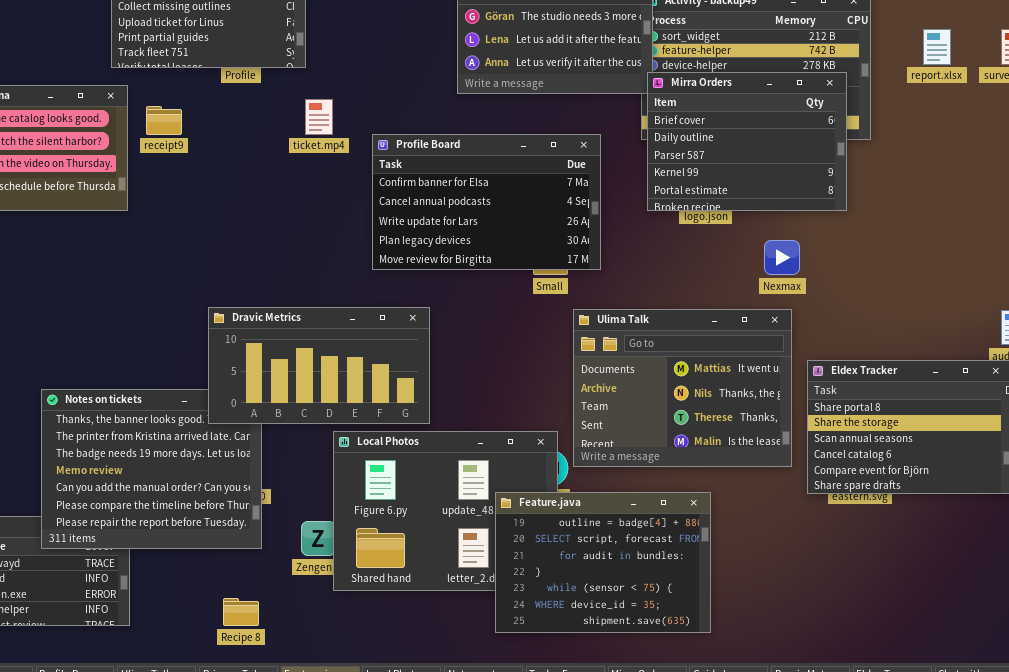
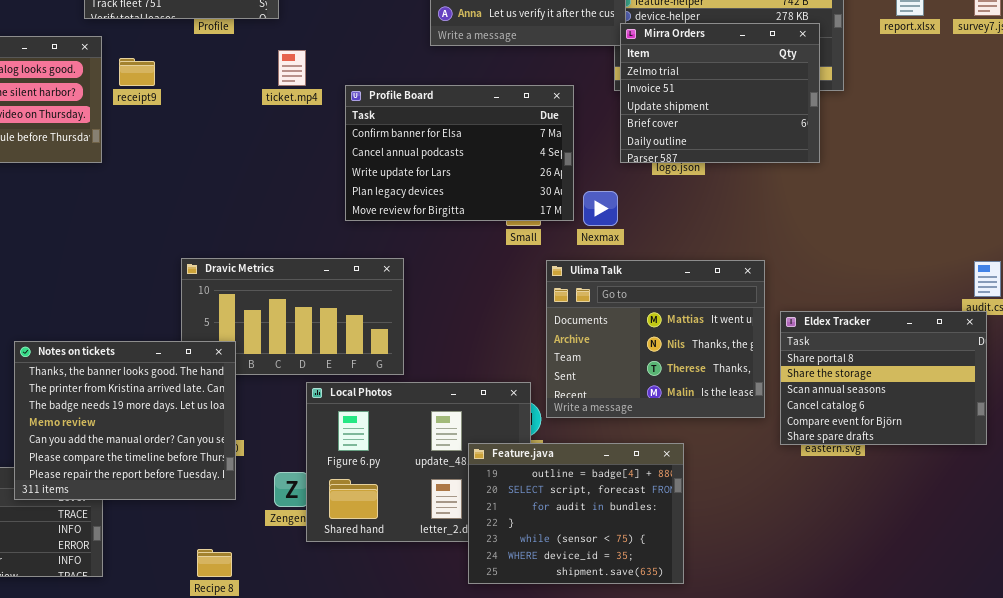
Mirra Orders: [647,72,847,211] -> [620,23,820,163], scrolled up 3 rows
Nexmax: [764,240,800,275] -> [583,191,618,226], moved
Notes on tickets: [41,389,262,549] -> [14,341,236,500], raised

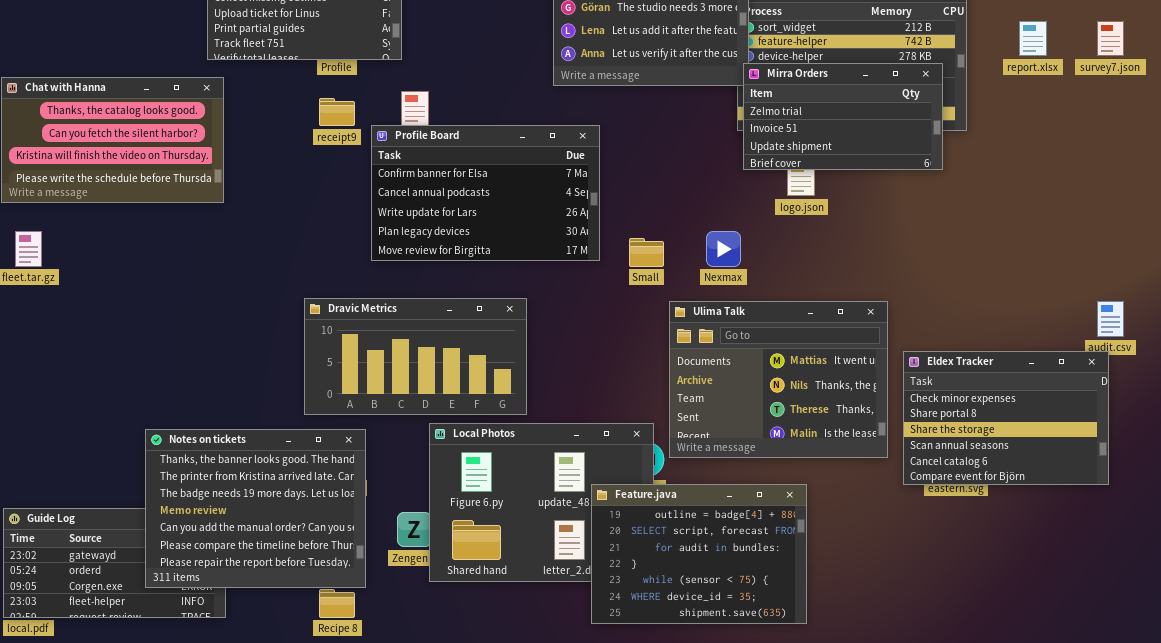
Mirra Orders: [620,23,820,163] -> [743,63,943,170], resized
receipt9: [119,58,155,86] -> [319,98,355,126], moved
Profile Board: [345,85,574,221] -> [371,125,600,261], moved
Eldex Tracker: [780,311,987,445] -> [903,351,1109,485], scrolled up 1 row
Notes on tickets: [14,341,236,500] -> [145,429,366,588], moved

